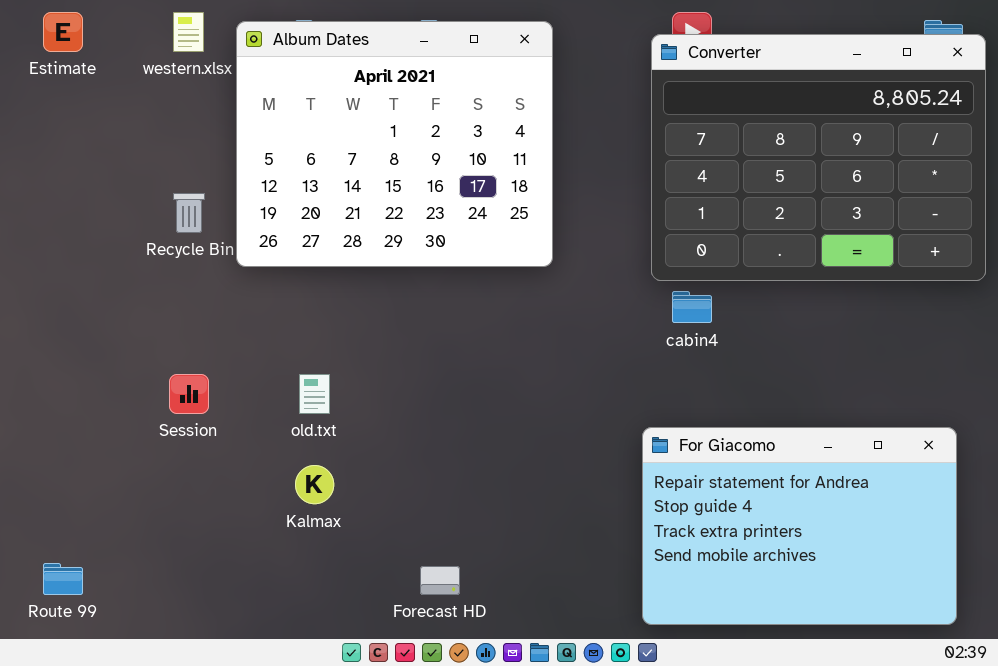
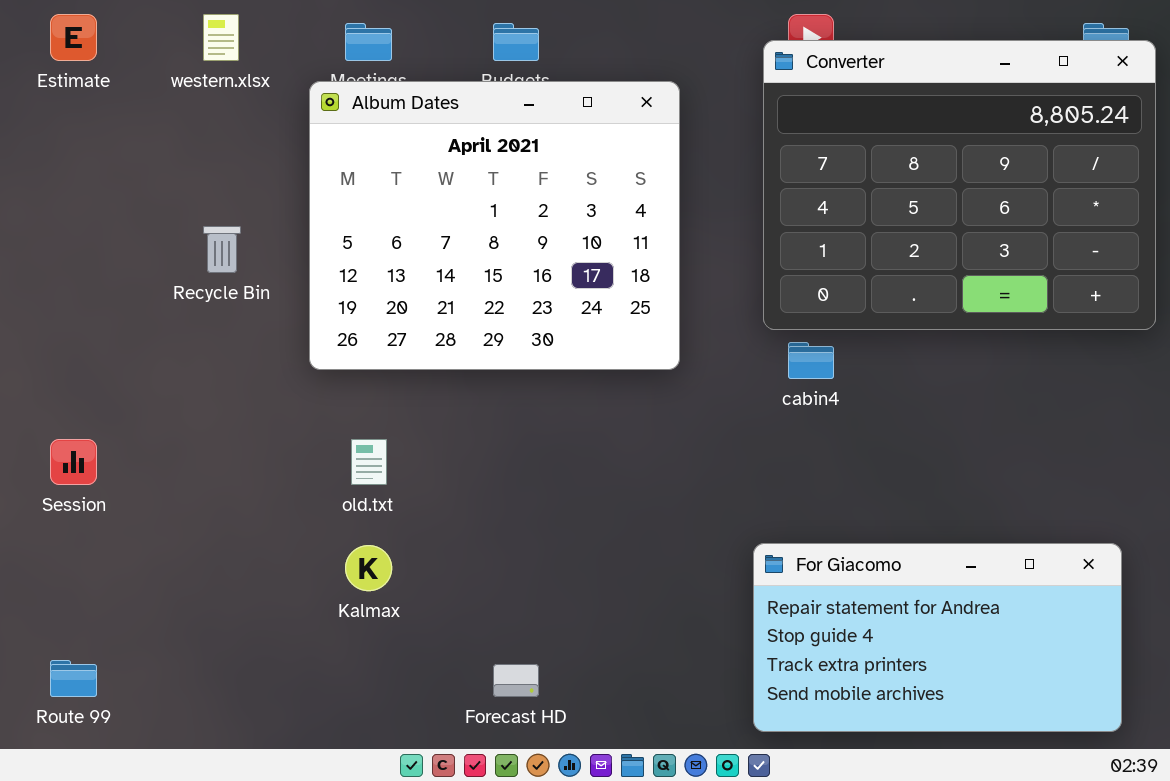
Album Dates: [236,21,553,267] -> [309,81,680,370], moved
Session: [169,374,209,414] -> [50,439,97,485], moved
For Giacomo: [642,427,957,625] -> [753,543,1122,732], resized

